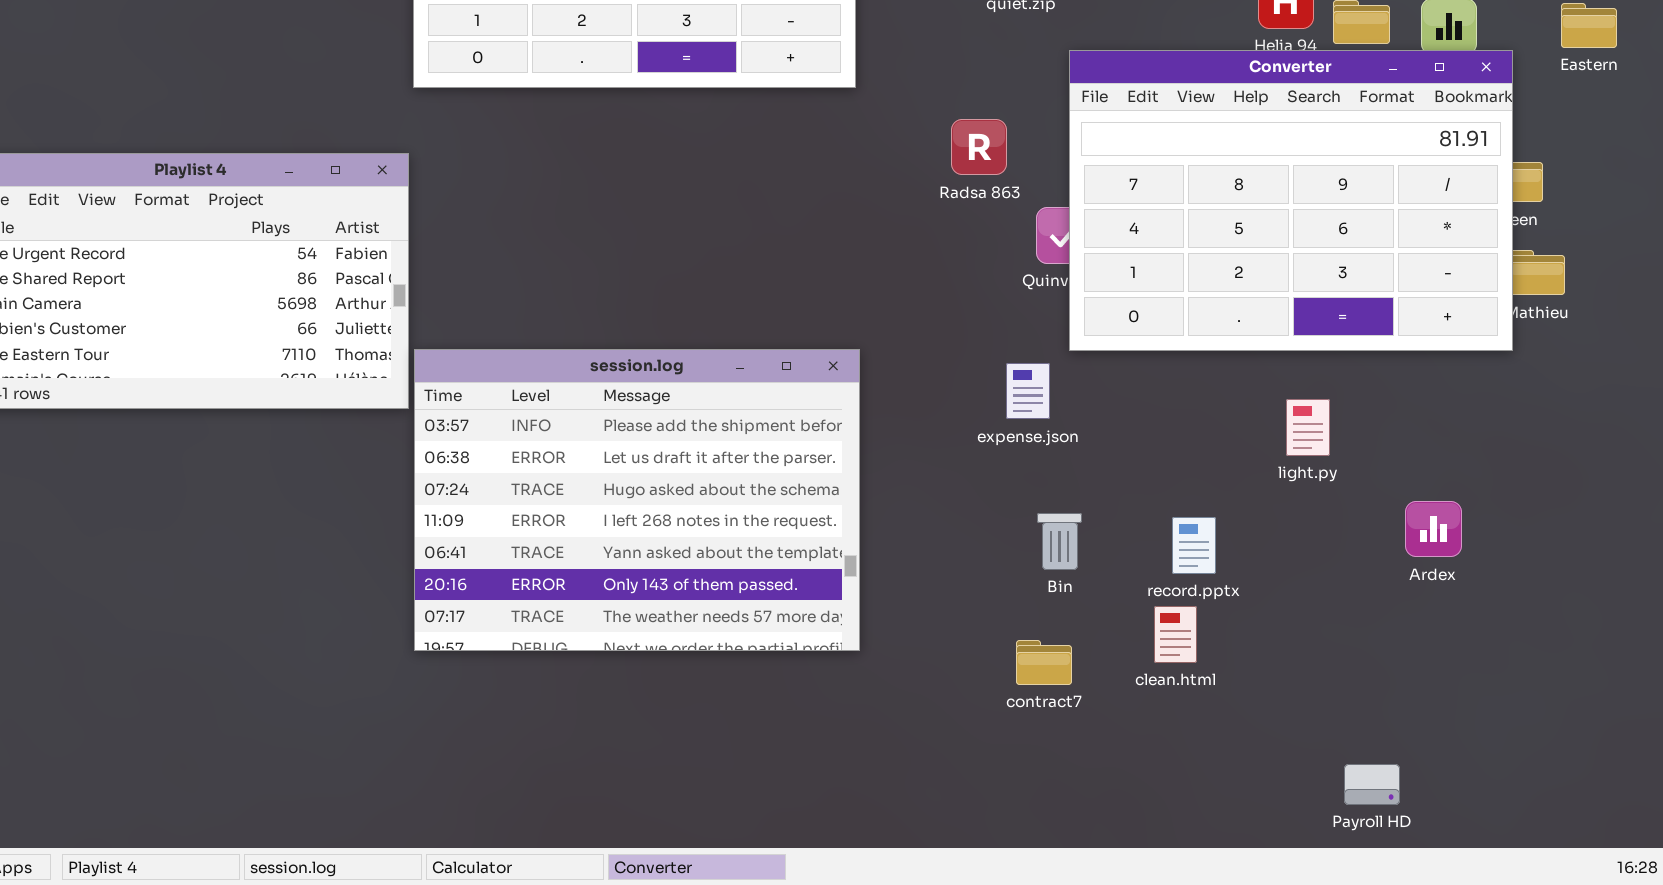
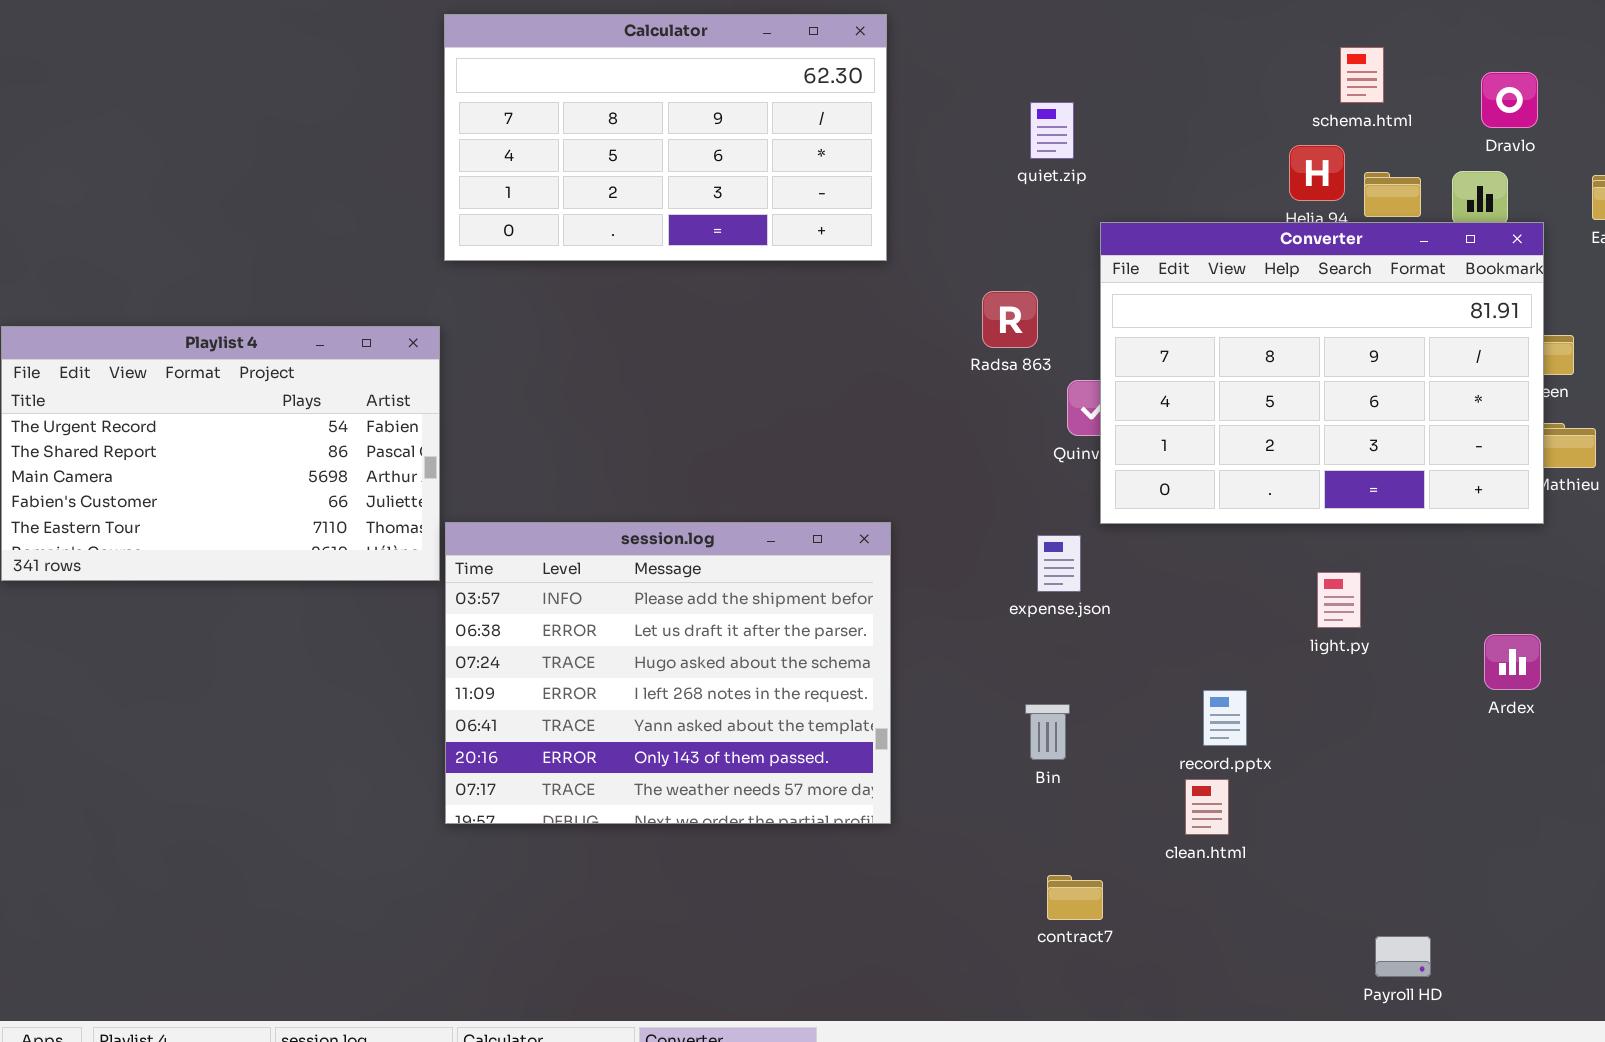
Ardex: [1405,501,1462,557] -> [1484,634,1541,690], moved
Bin: [1037,513,1082,570] -> [1025,704,1070,760], moved
contract7: [1016,640,1072,685] -> [1047,875,1103,920], moved

